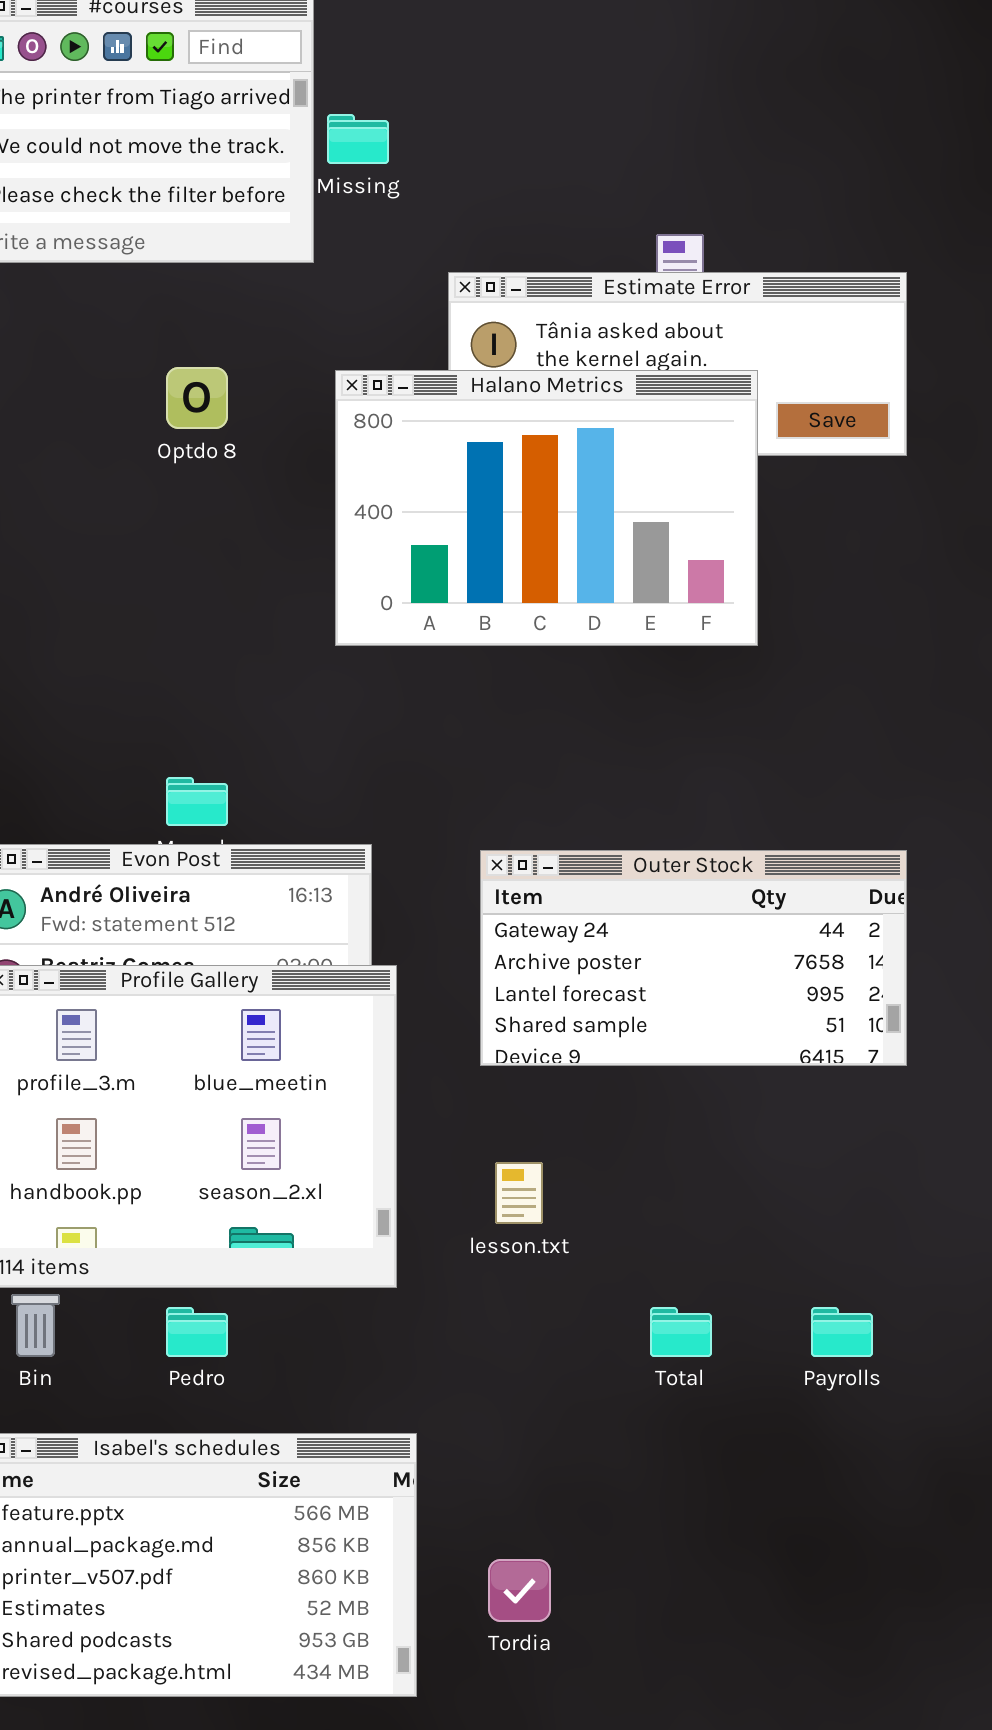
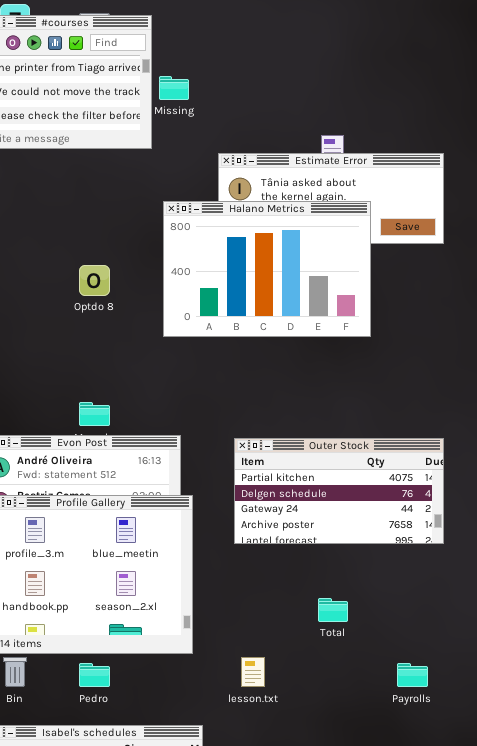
Optdo 8: [166,367,228,429] -> [79,265,110,296], moved
Outer Stock: [480,850,907,1066] -> [234,438,444,544], scrolled up 2 rows
lesson.txt: [495,1162,543,1224] -> [241,657,265,687], moved
Total: [650,1307,712,1357] -> [318,598,348,622], moved

